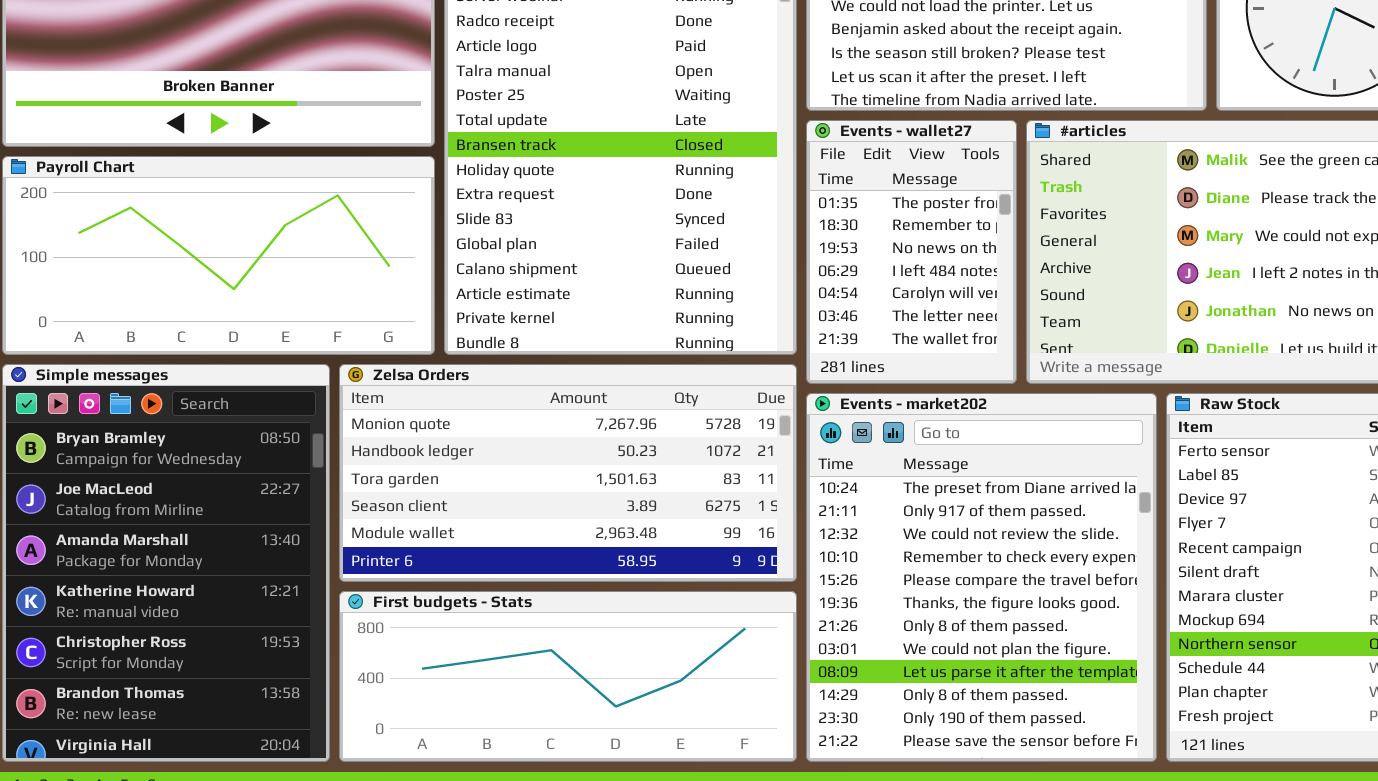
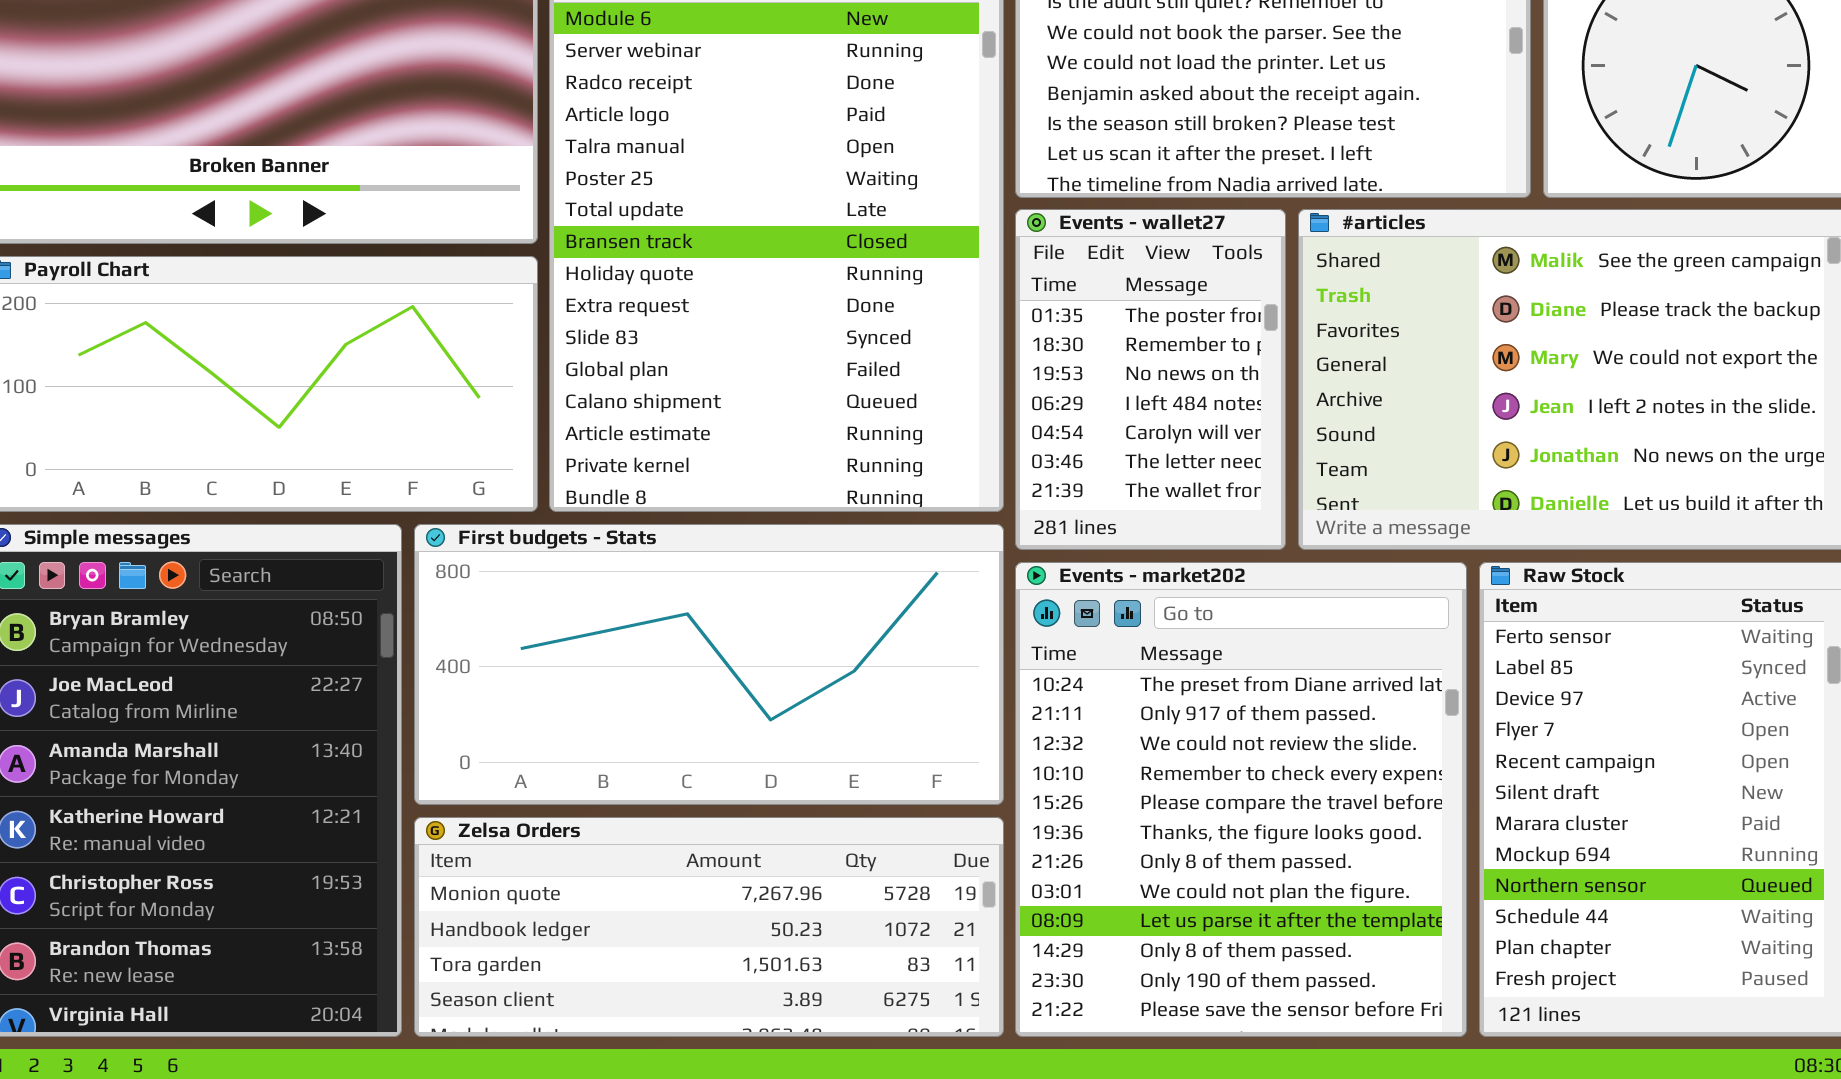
Zelsa Orders: [339,364,797,582] -> [414,817,1004,1037], moved, resized
First budgets - Stats: [339,591,797,762] -> [414,524,1004,805], moved, resized

